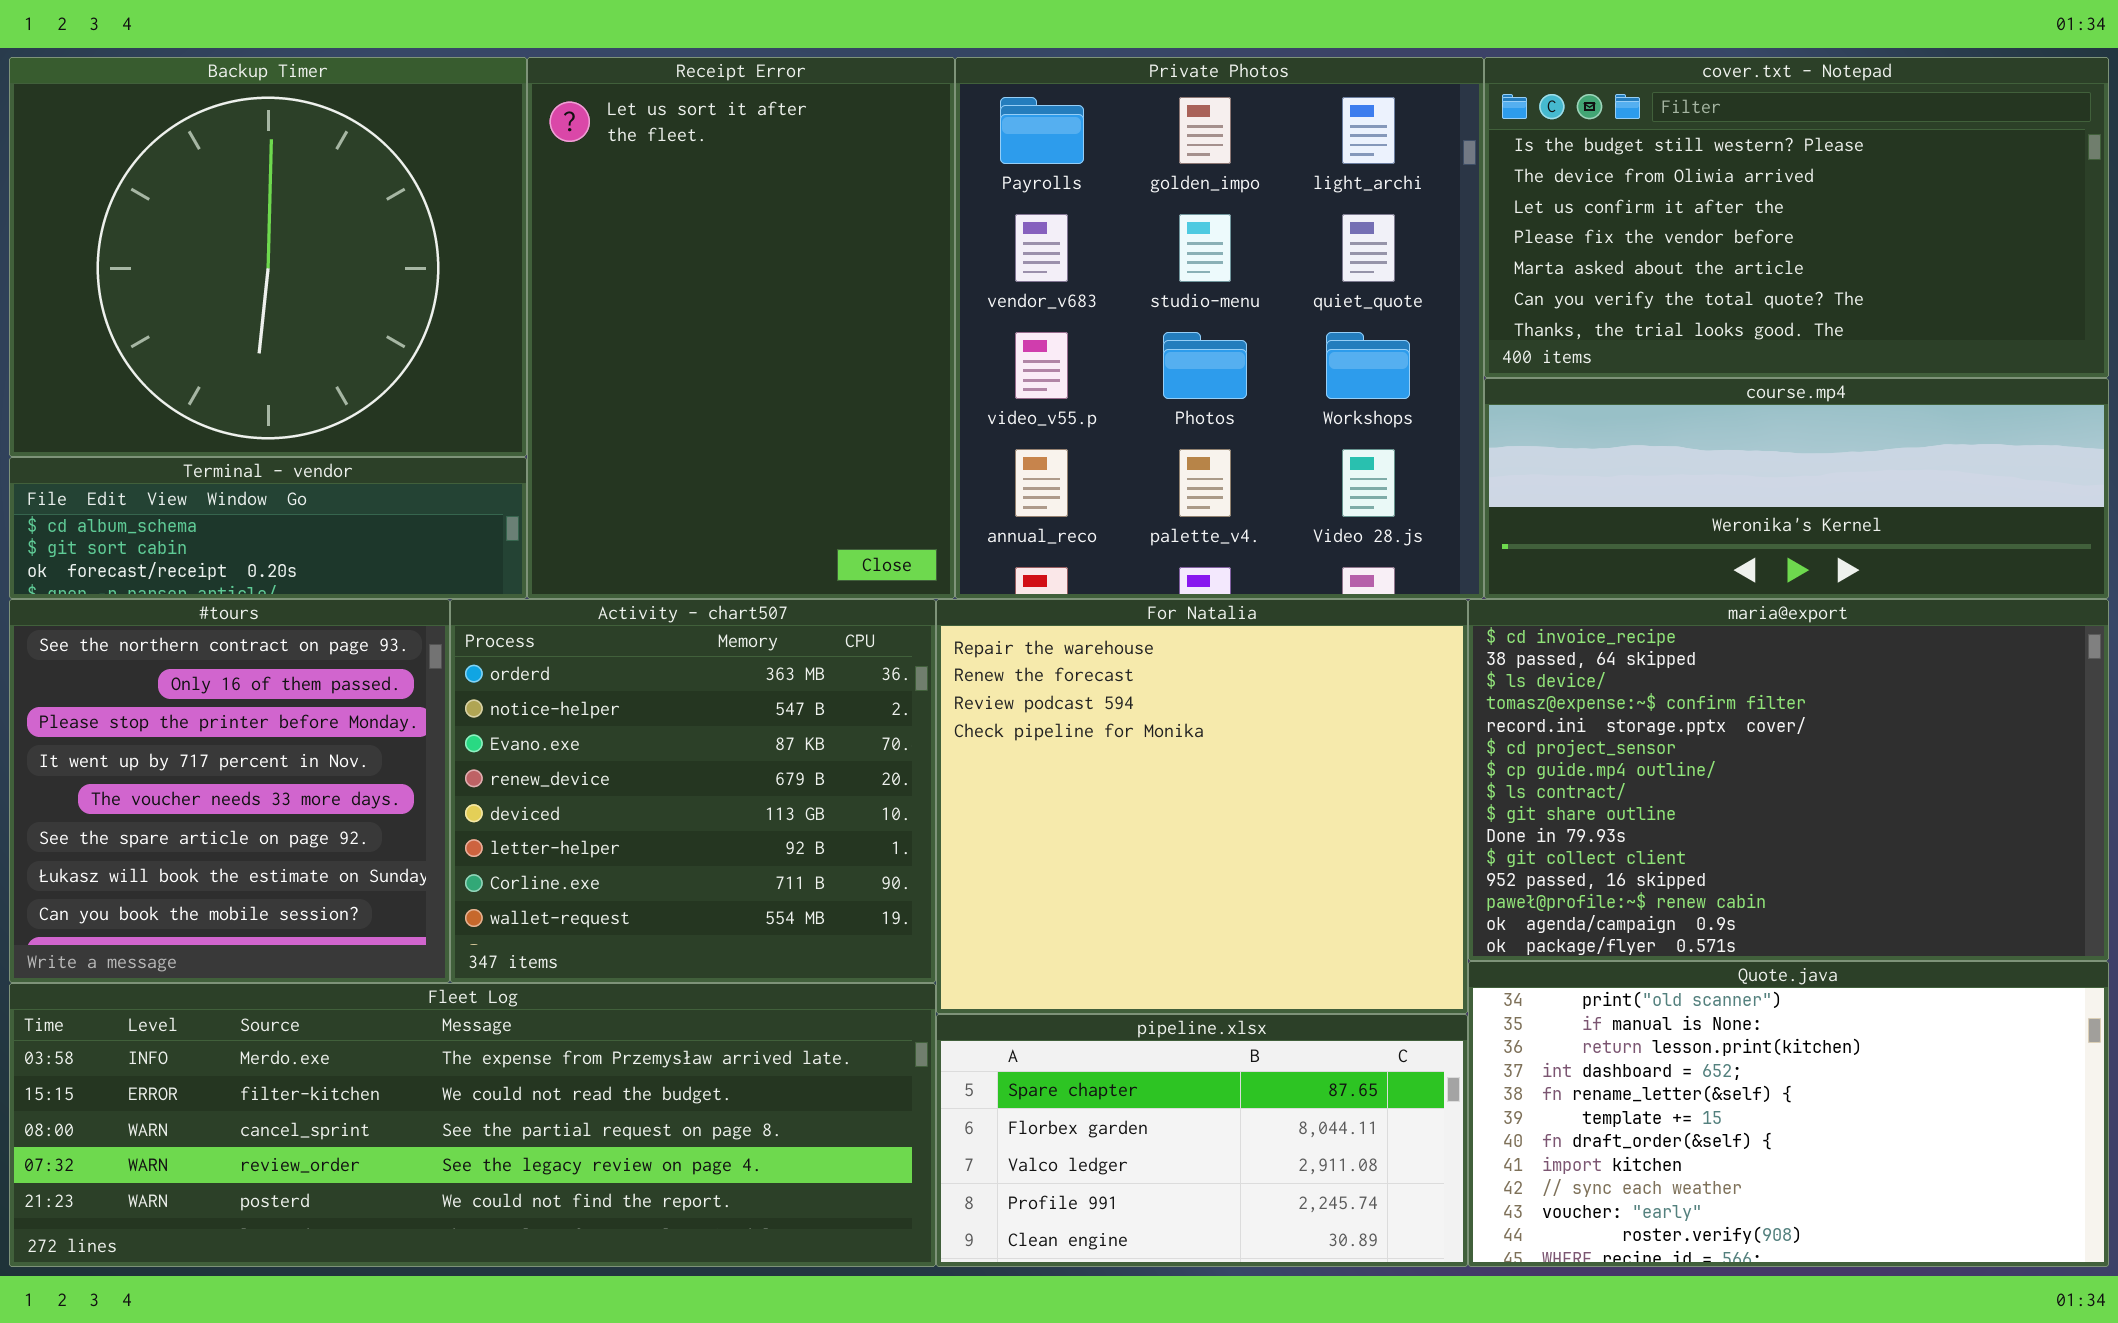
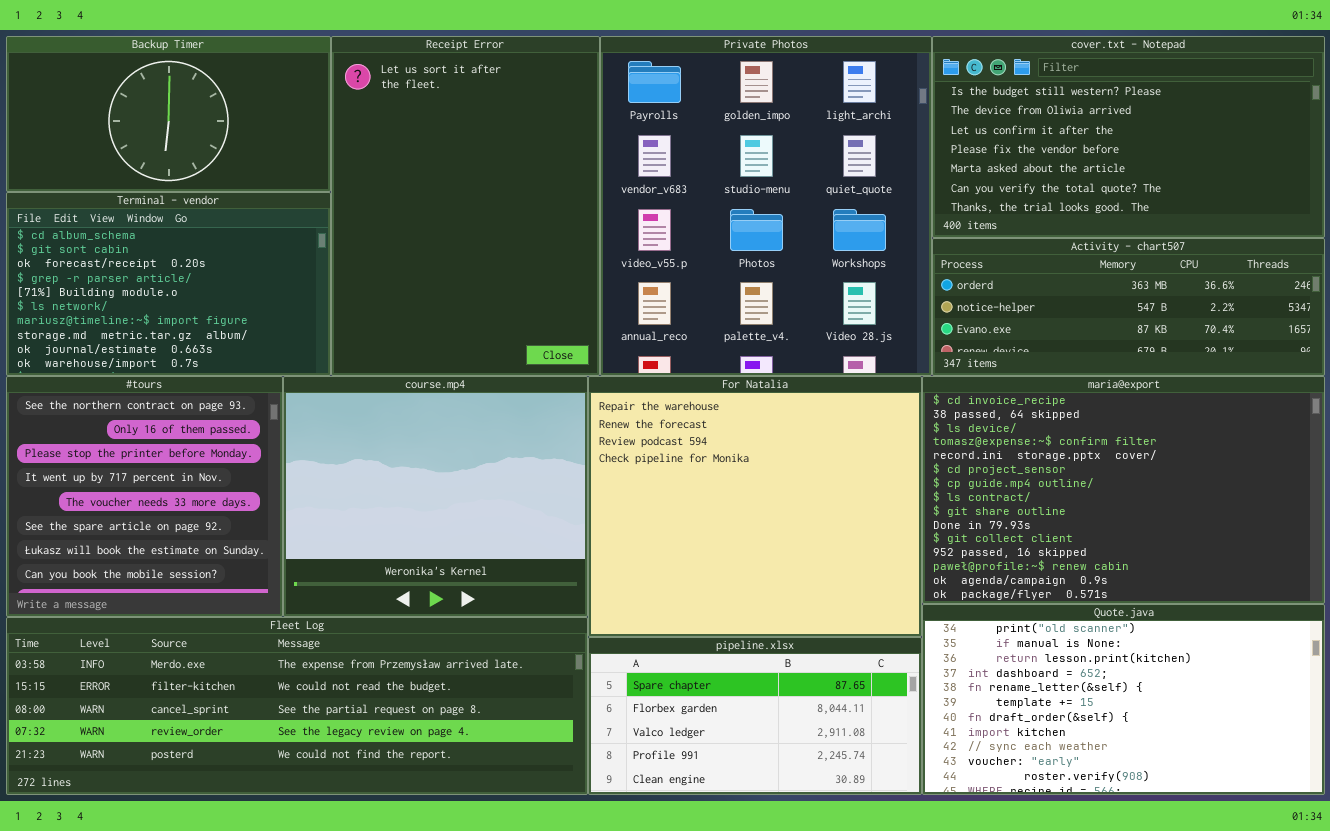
Backup Timer: [9,57,527,457] -> [6,36,331,192], resized
course.mp4: [1484,378,2109,599] -> [283,376,588,617], moved, resized
Terminal - vendor: [9,457,527,599] -> [6,192,331,376], resized
Activity - chart507: [450,599,936,983] -> [932,238,1325,376], moved, resized

